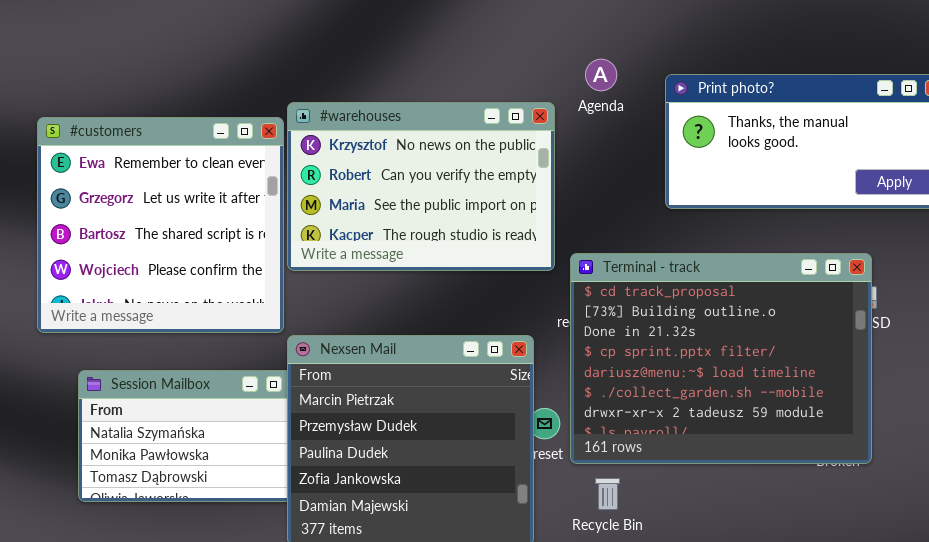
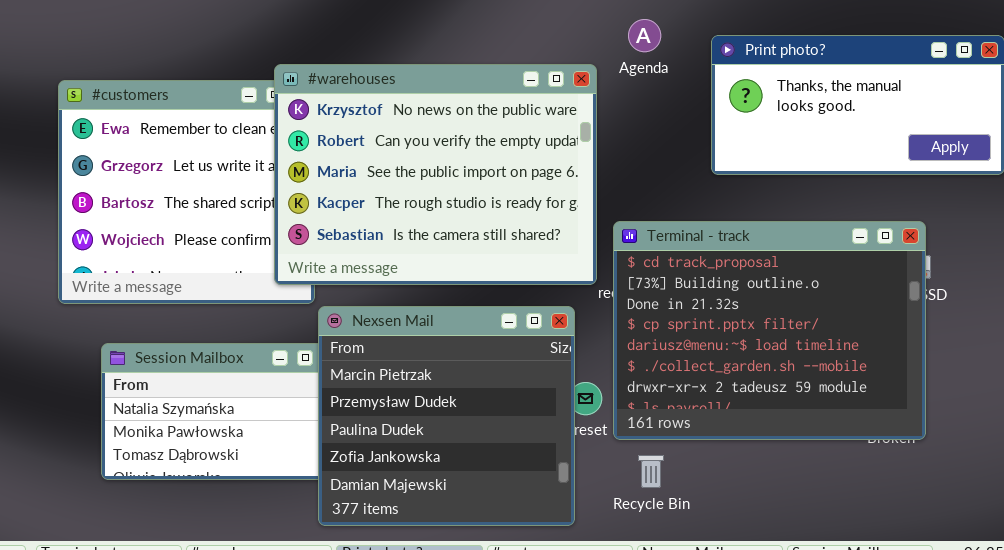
#warehouses: [287,102,555,271] -> [274,64,597,285], resized

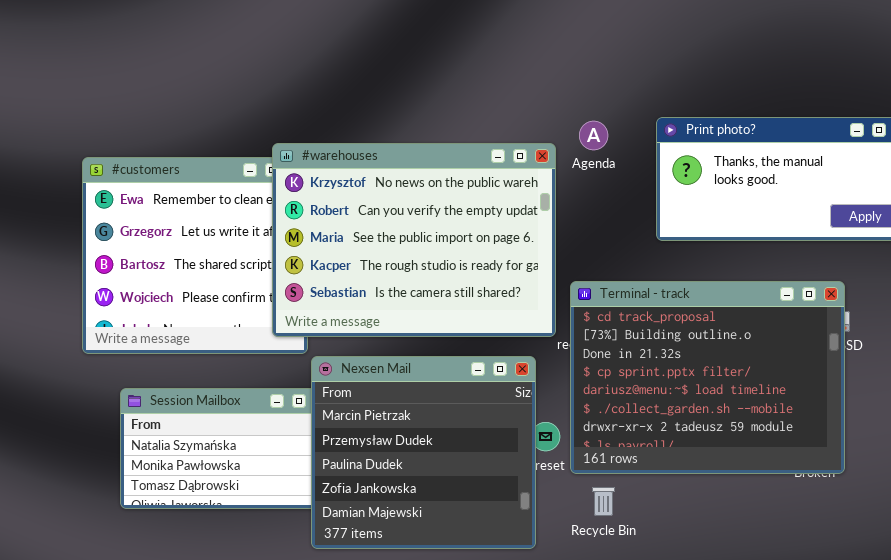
Agenda: [628,19,661,52] -> [579,121,608,150], moved

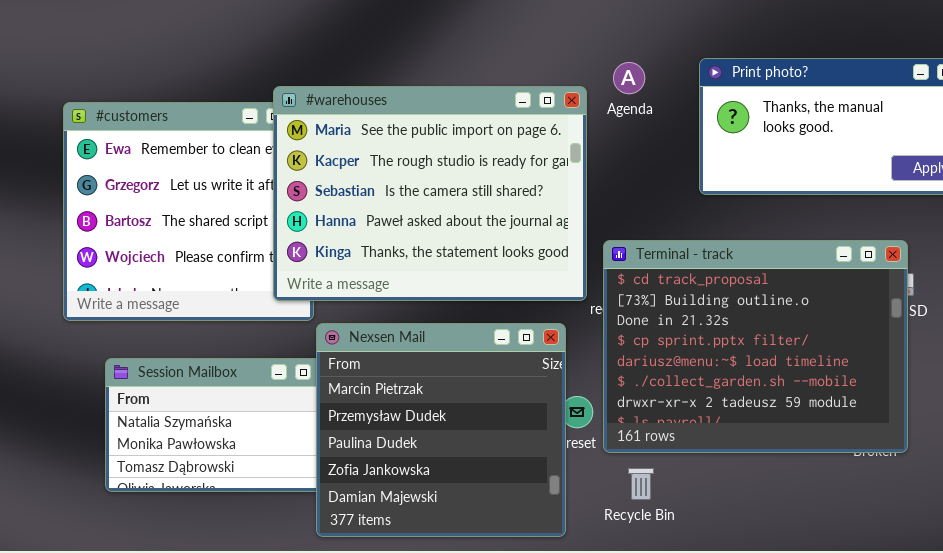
#warehouses: [272,143,556,337] -> [273,86,587,301], scrolled down 2 rows

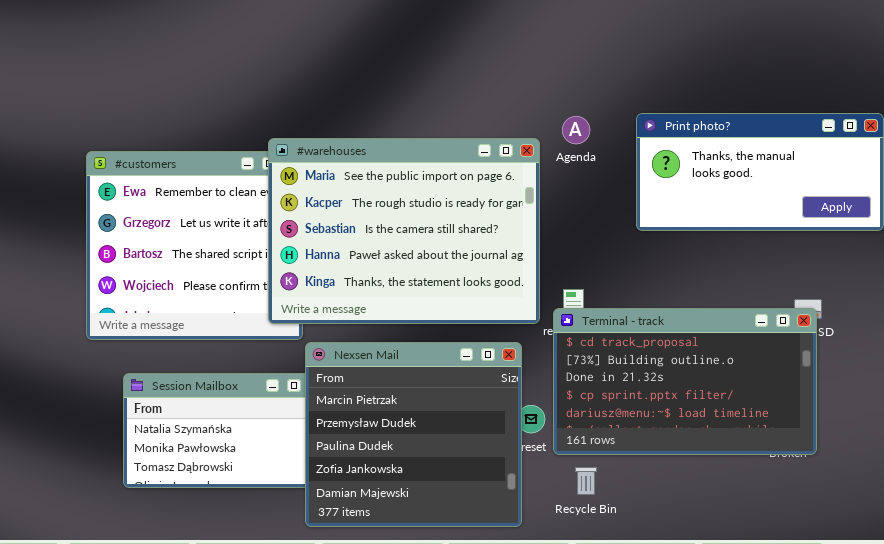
Terminal - track: [603,240,908,453] -> [553,308,817,455], resized

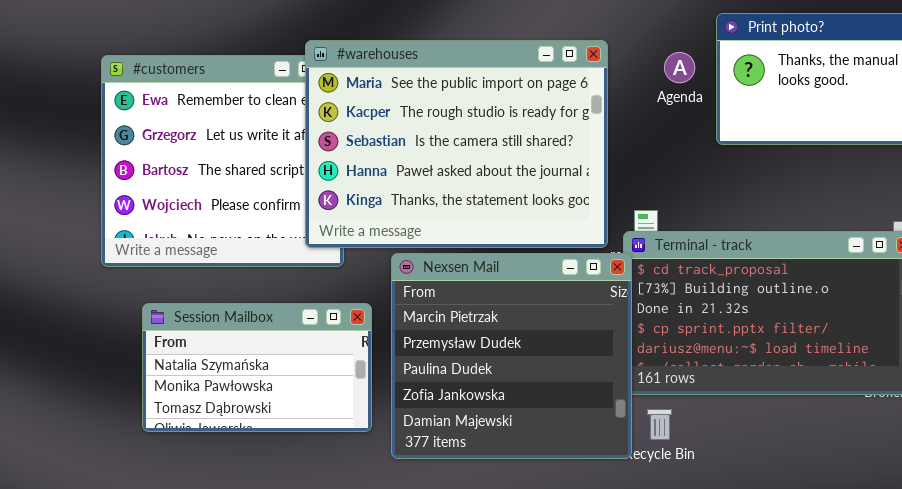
Agenda: [562,116,590,144] -> [664,52,695,83], moved
Nexsen Mail: [305,342,522,527] -> [391,253,632,459], moved

